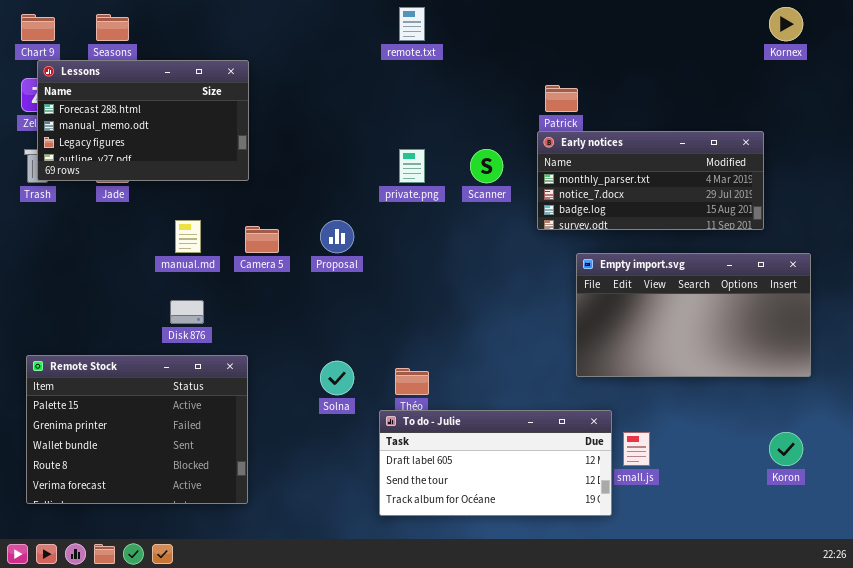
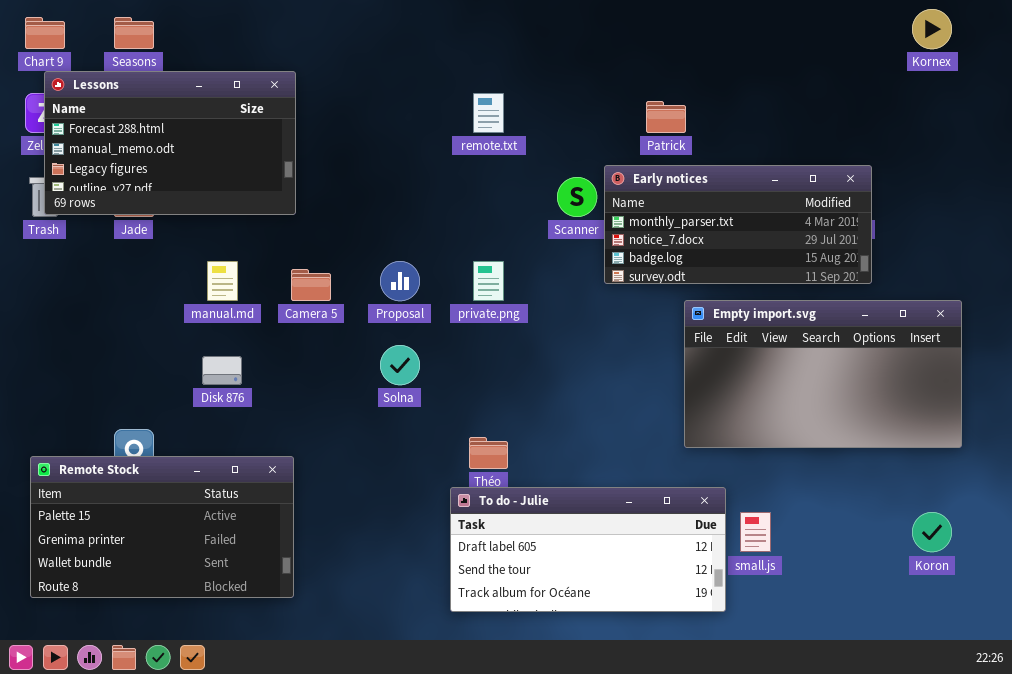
remote.txt: [399,7,425,41] -> [473,93,504,133], moved
Early notices: [537,131,764,230] -> [604,165,872,284], moved
private.png: [399,149,425,183] -> [473,261,504,301], moved
Remote Stock: [26,355,248,504] -> [30,456,294,598], resized
Solna: [320,361,354,395] -> [380,345,420,385], moved

